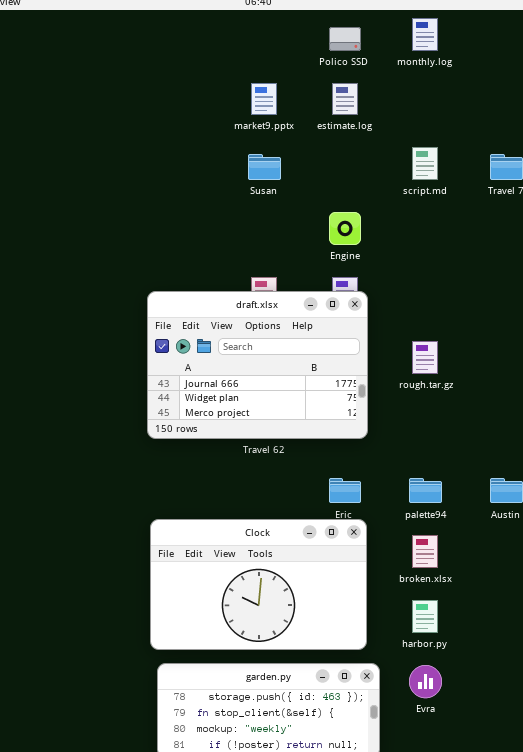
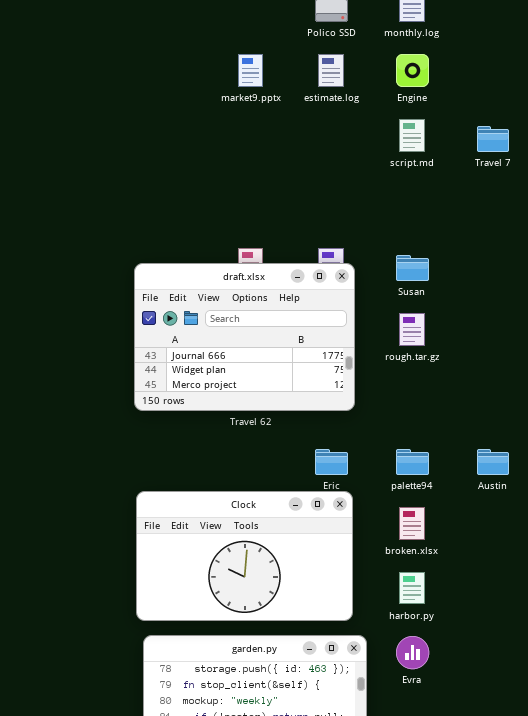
Susan: [248,154,281,180] -> [396,255,429,281], moved
Engine: [329,212,361,245] -> [396,54,429,87], moved

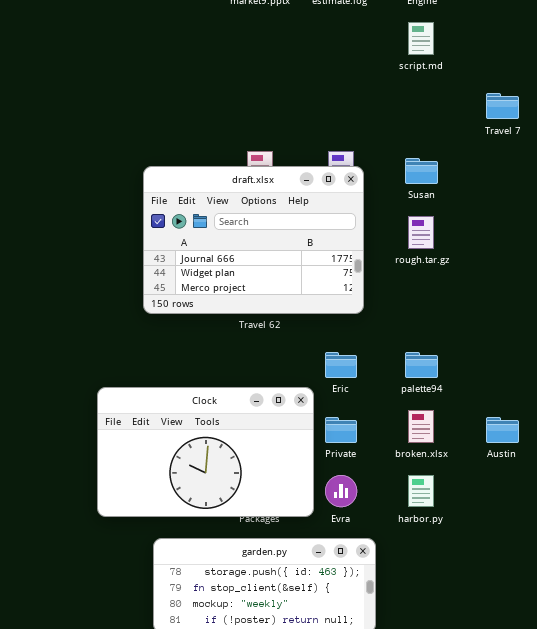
Travel 7: [477,126,509,152] -> [486,93,519,119], moved
Austin: [477,449,509,475] -> [486,417,519,443], moved
Clock: [136,491,353,621] -> [97,387,314,517], moved
Evra: [396,636,429,669] -> [325,475,357,507], moved

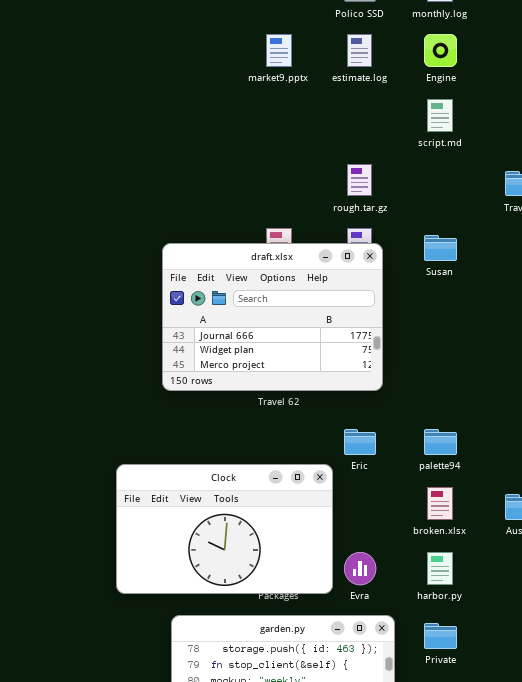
rough.tar.gz: [408,216,434,249] -> [347,164,372,196], moved
Private: [325,417,357,443] -> [424,623,457,649], moved

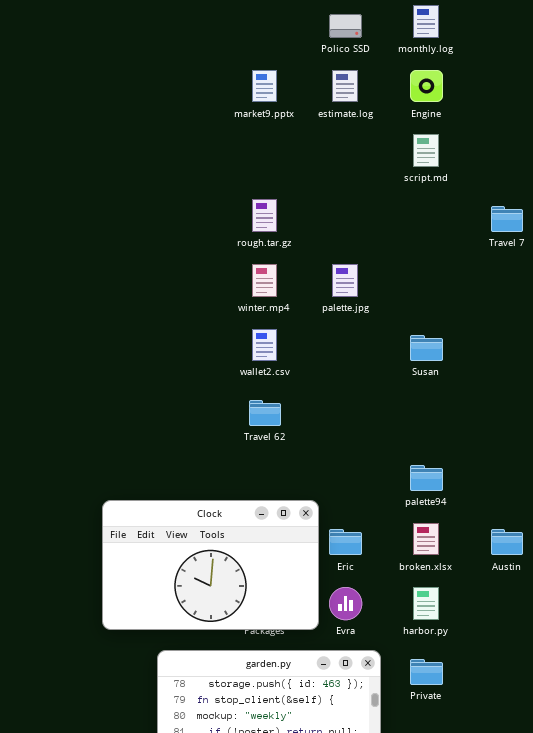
rough.tar.gz: [347,164,372,196] -> [252,199,277,232], moved
Susan: [424,235,457,261] -> [410,335,443,361], moved
draft.xlsx: [162,243,383,391] -> none, closed
Eric: [344,429,376,455] -> [329,529,362,555], moved

